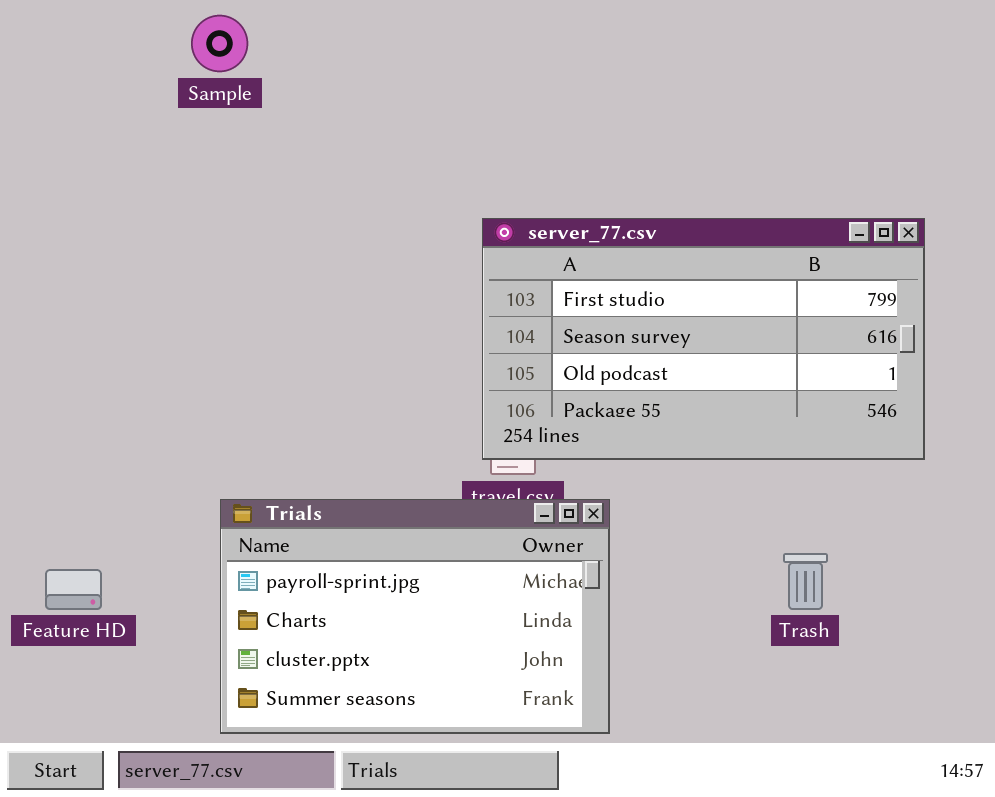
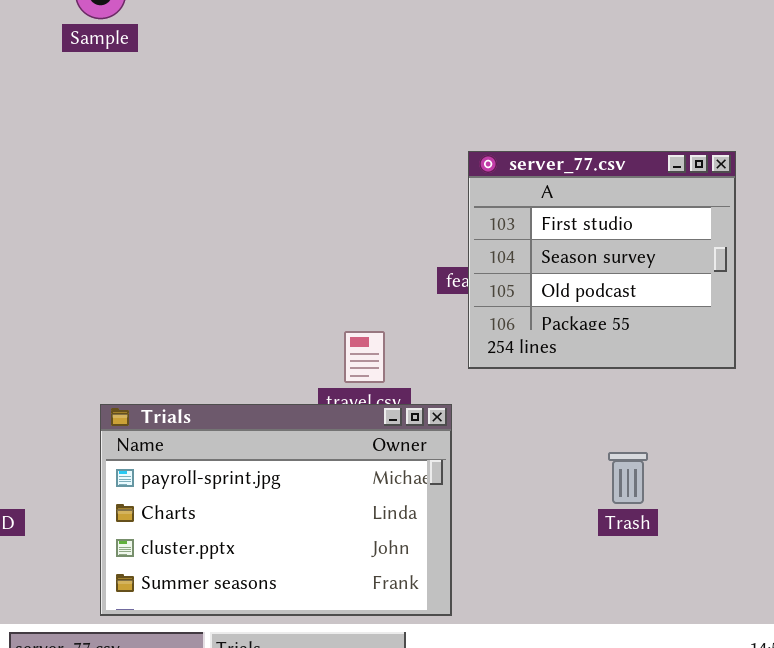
server_77.csv: [482,218,925,460] -> [468,151,736,369], resized

